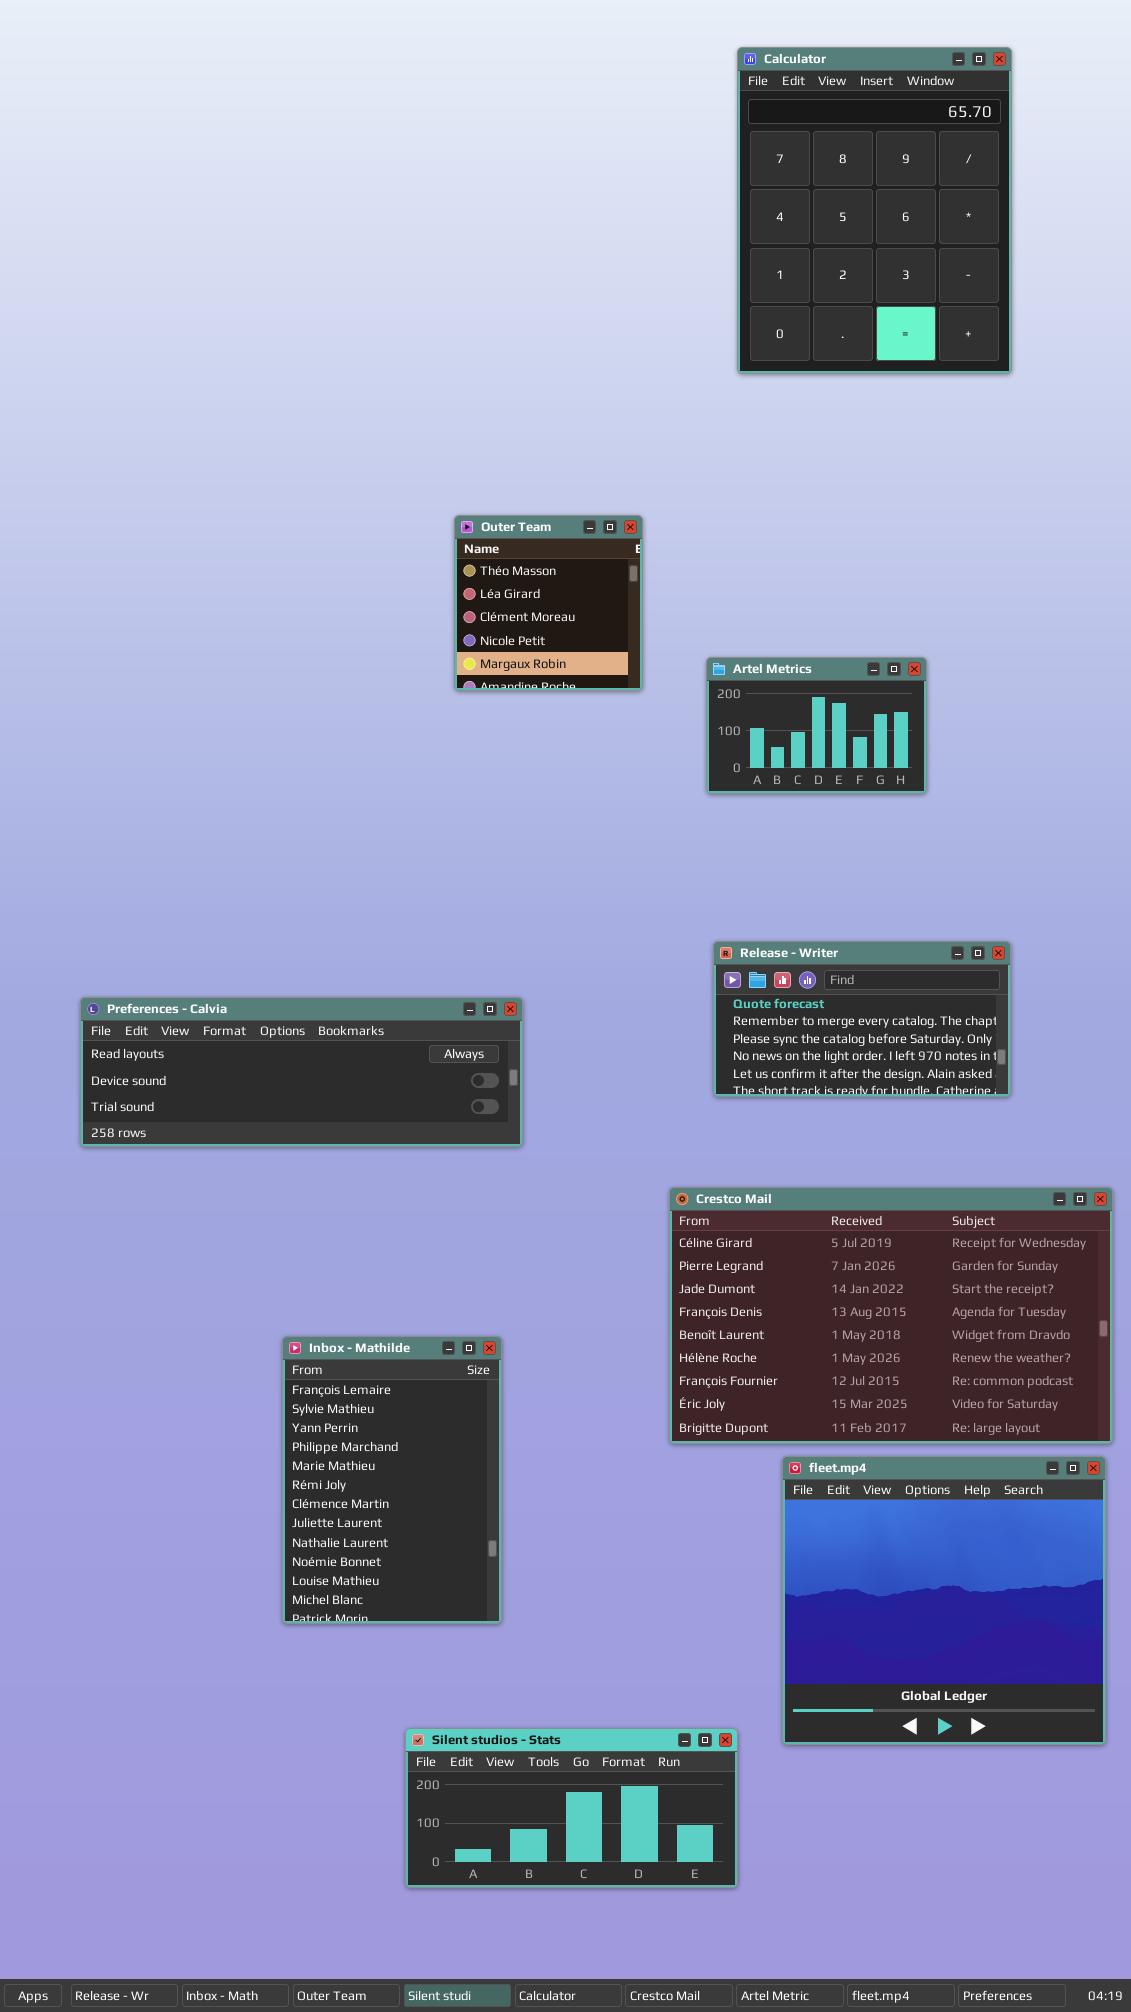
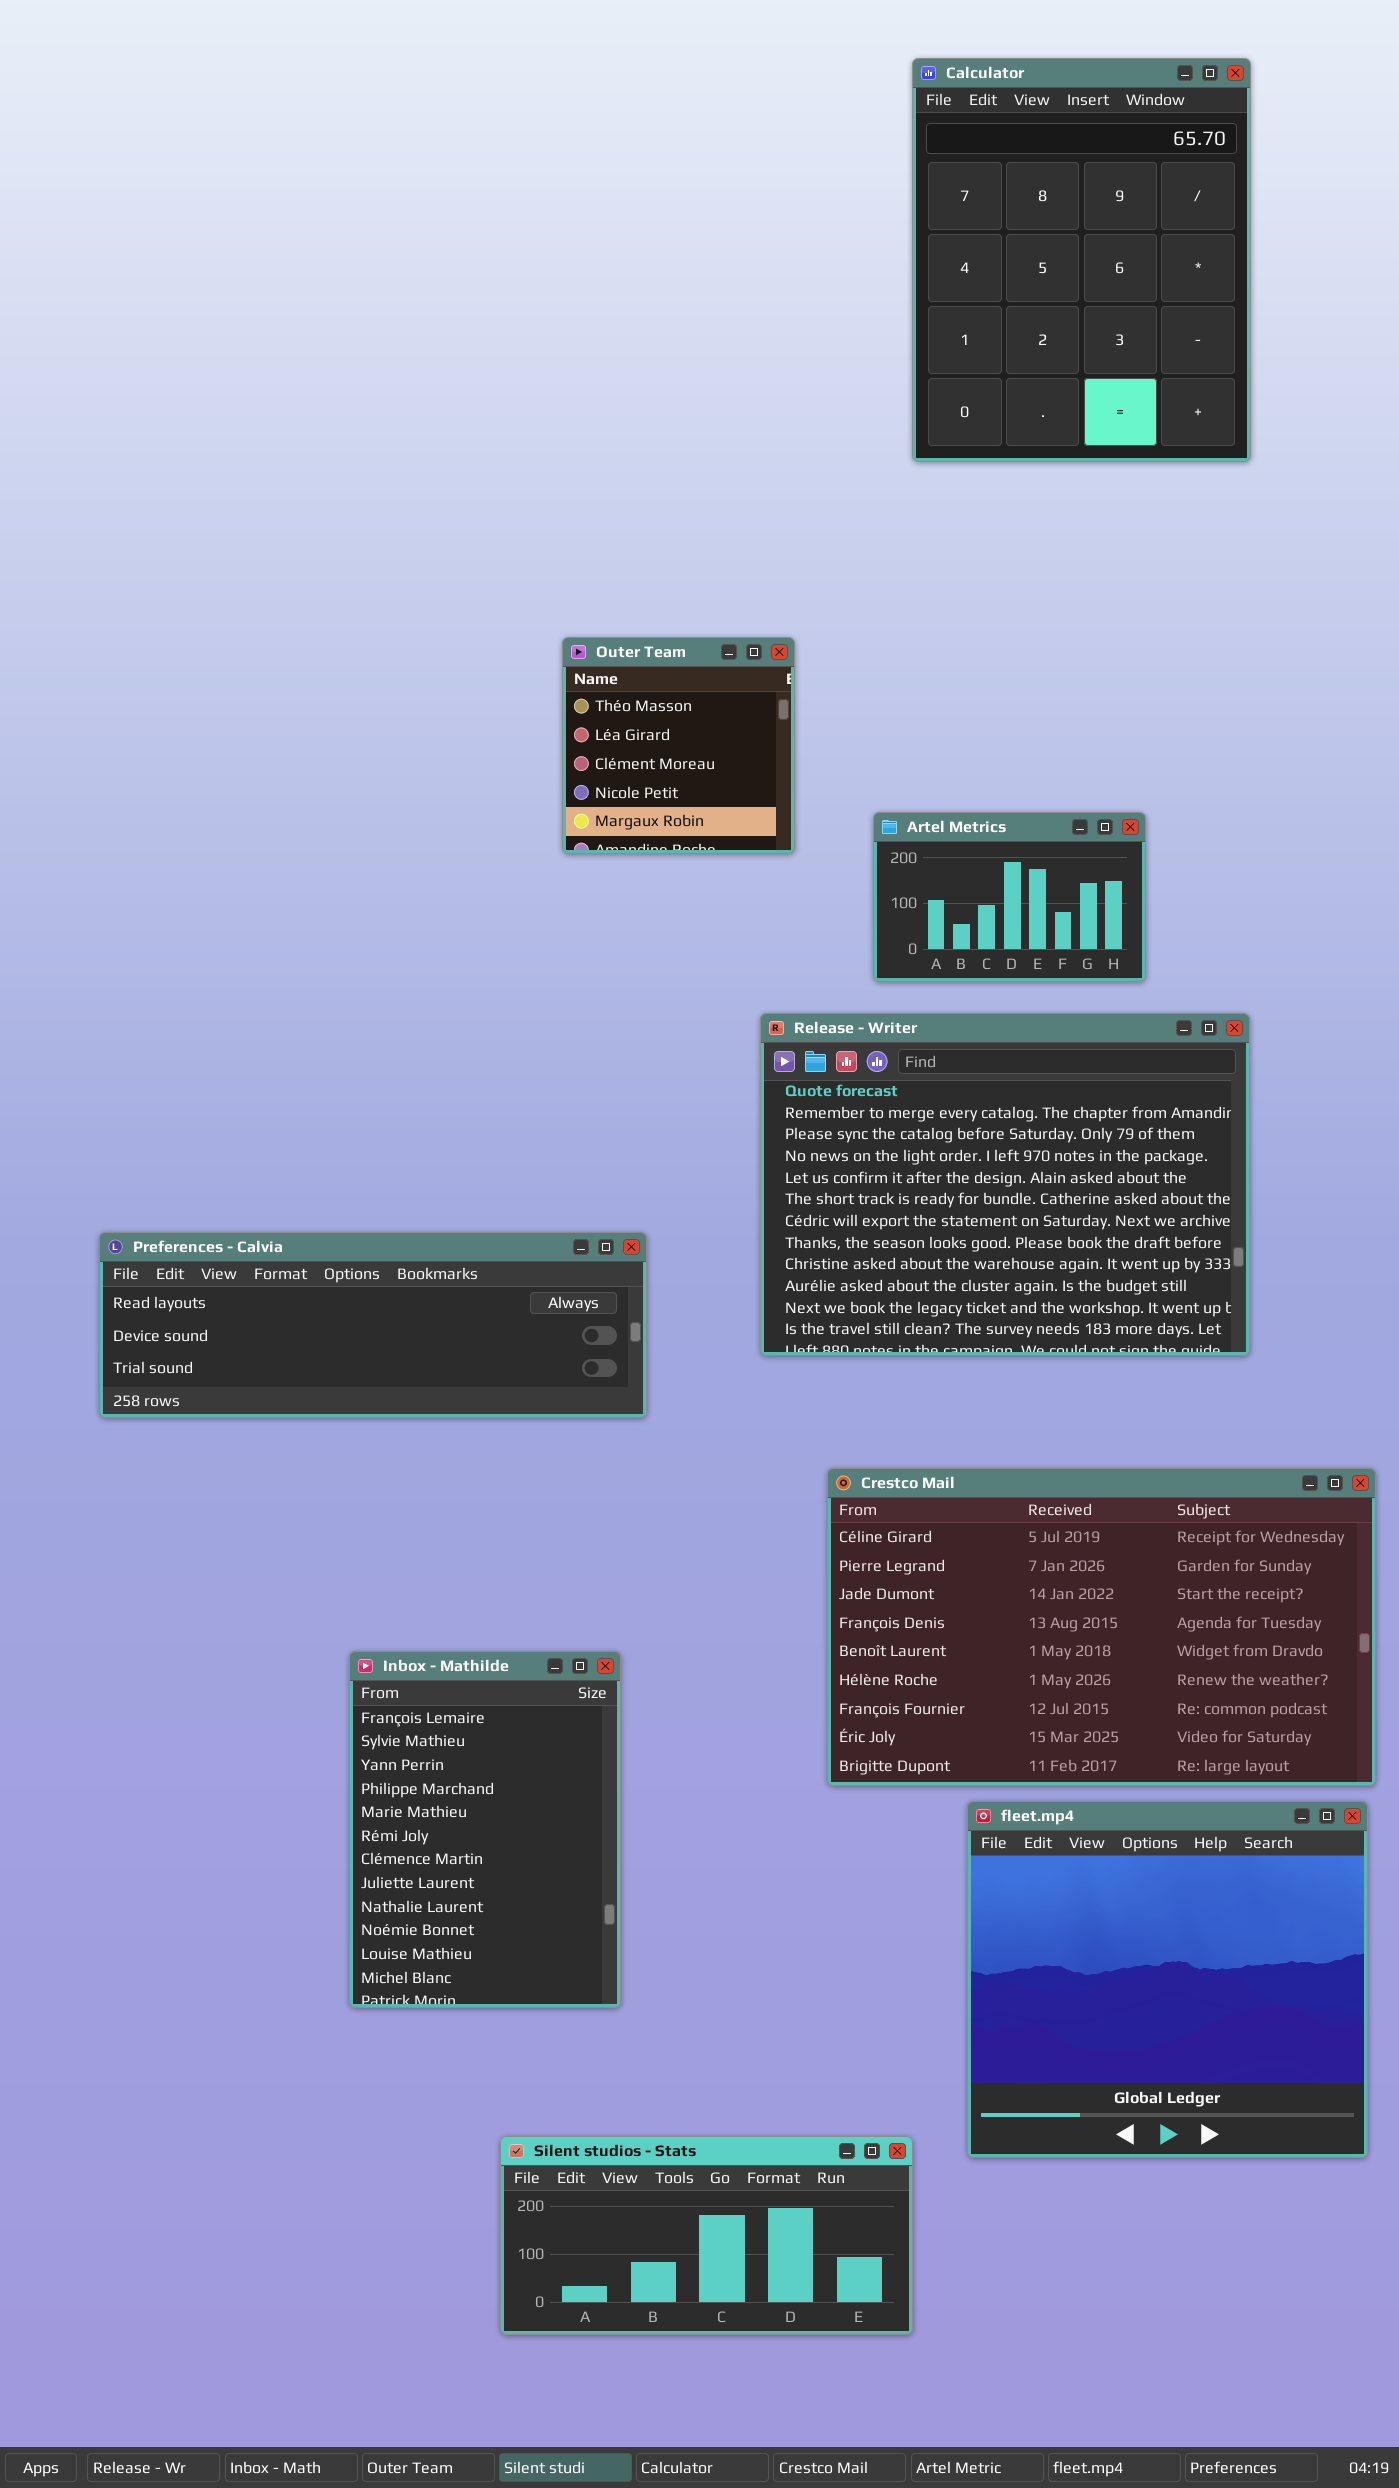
Release - Writer: [713,941,1011,1097] -> [760,1013,1250,1356], resized

